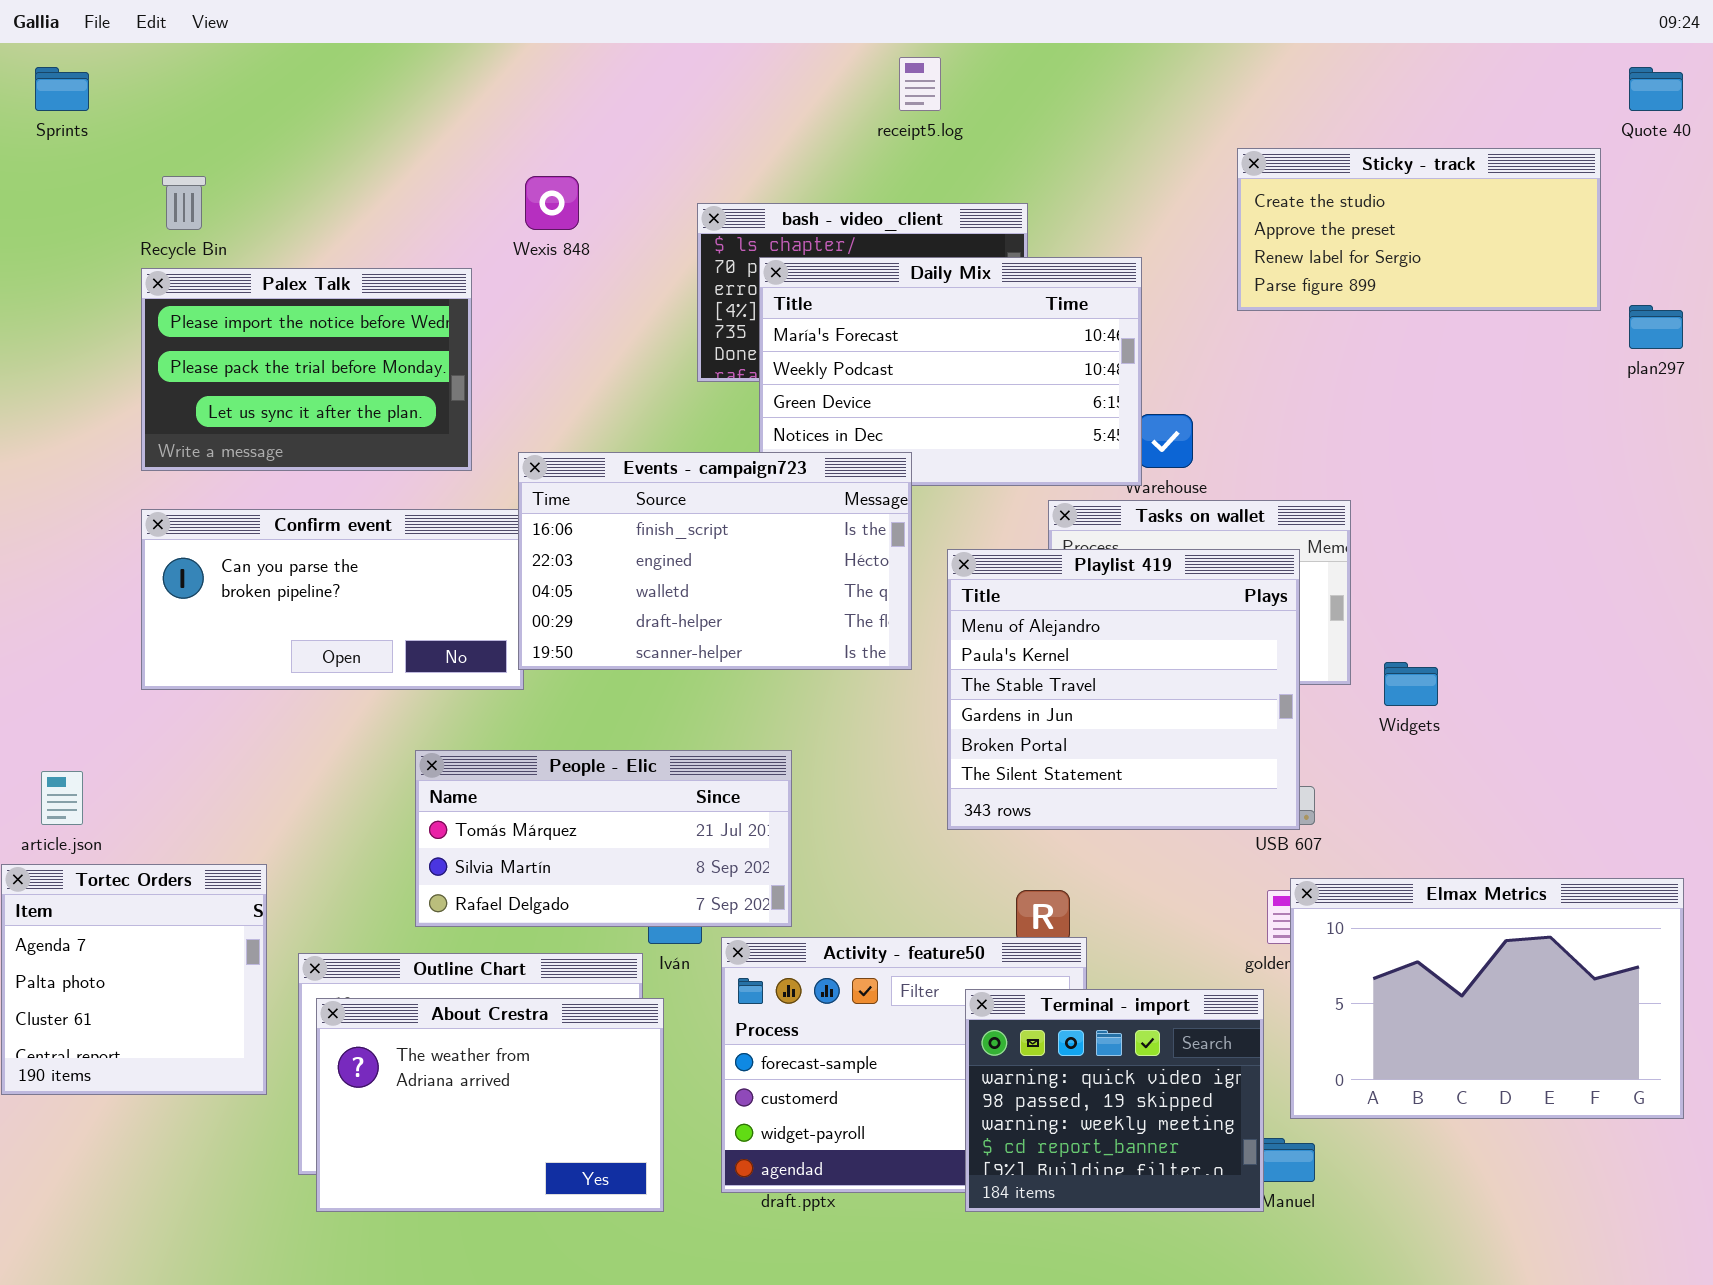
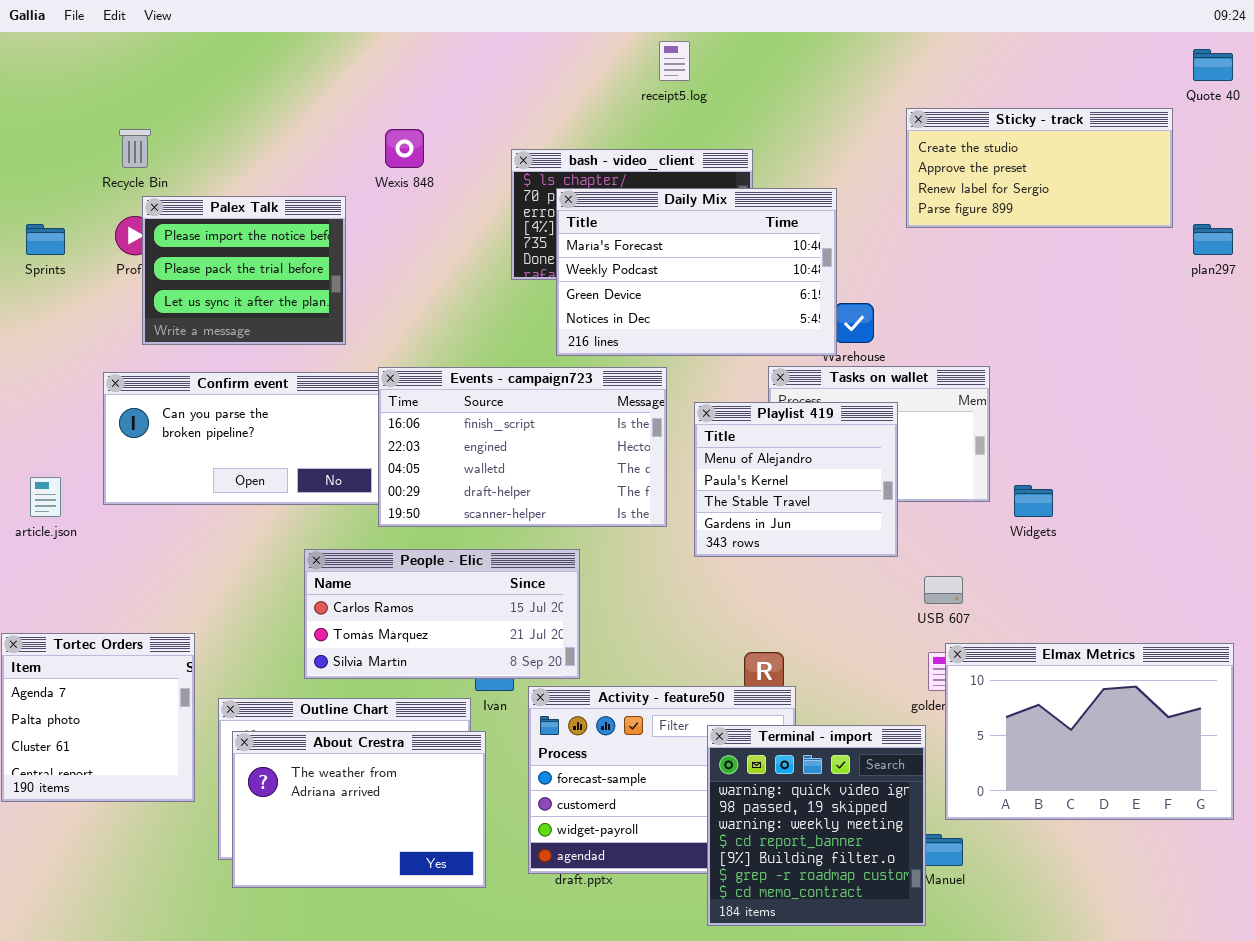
Sprints: [35,67,89,111] -> [26,224,65,255], moved
Palex Talk: [141,268,472,471] -> [142,196,346,345], resized
Events - campaign723: [518,452,912,670] -> [378,367,667,527], moved
Playlist 419: [947,549,1300,830] -> [694,402,898,557], resized
People - Elic: [415,750,792,927] -> [304,549,580,679], scrolled up 1 row
article.json: [41,771,83,825] -> [30,477,61,517], moved
Terminal - import: [965,989,1264,1212] -> [707,725,926,926], resized

